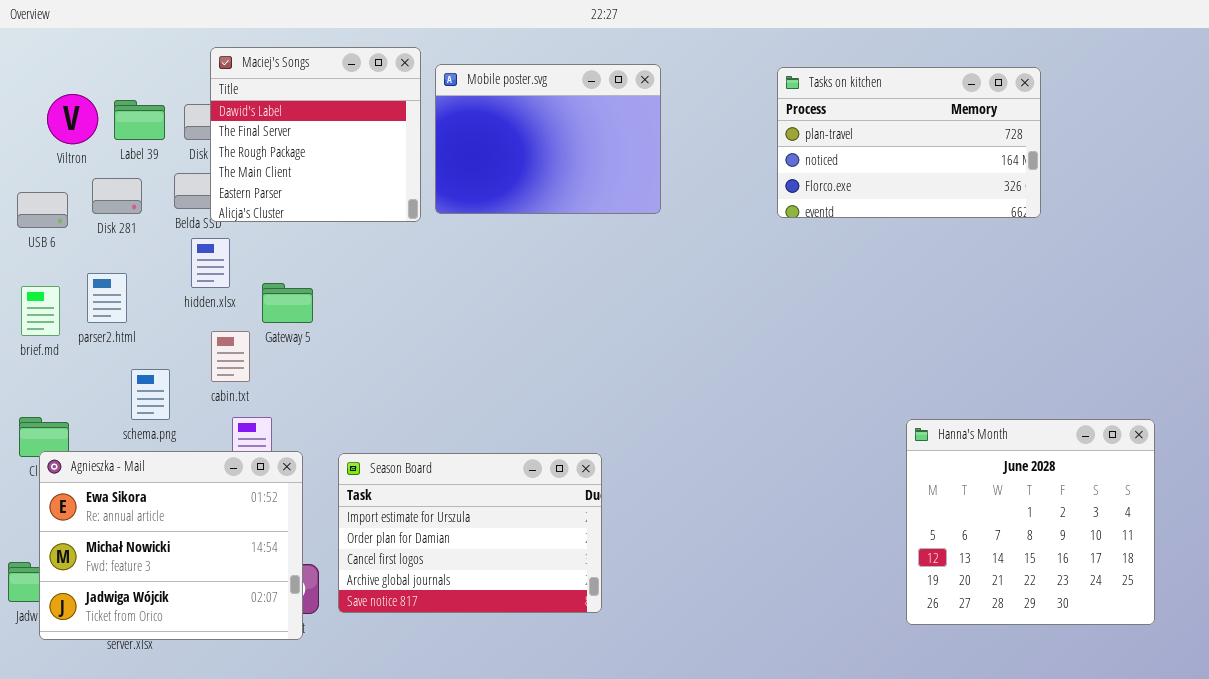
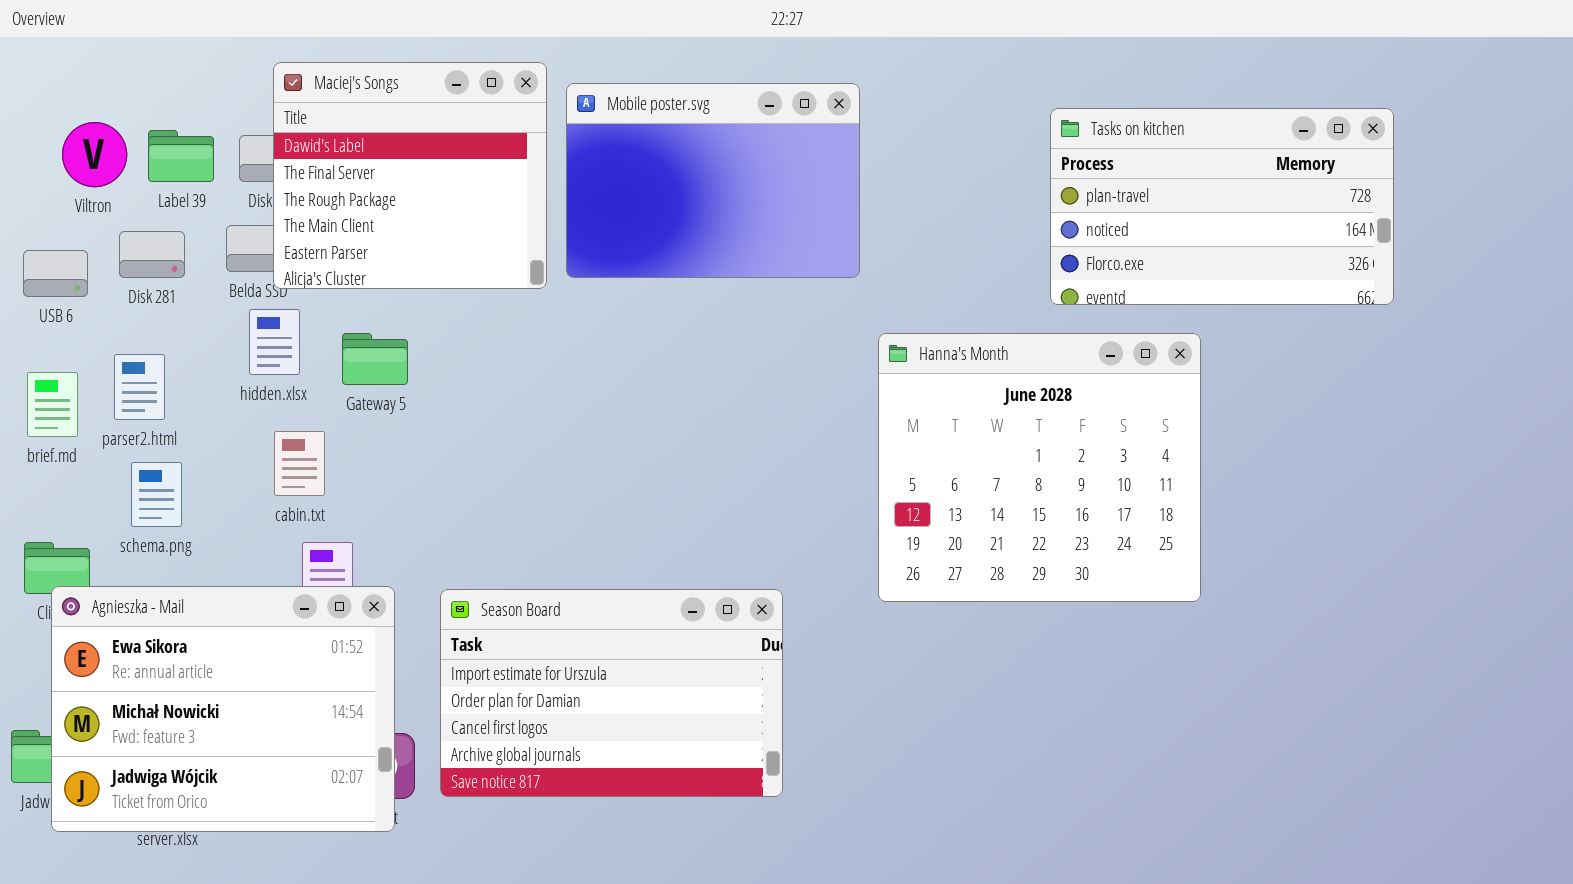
Tasks on kitchen: [777,67,1041,218] -> [1050,108,1394,305], moved
Gateway 5: [262,283,313,323] -> [342,333,408,385], moved
schema.png: [131,369,170,420] -> [131,462,182,527], moved
Hanna's Month: [906,419,1155,625] -> [878,333,1201,602], moved

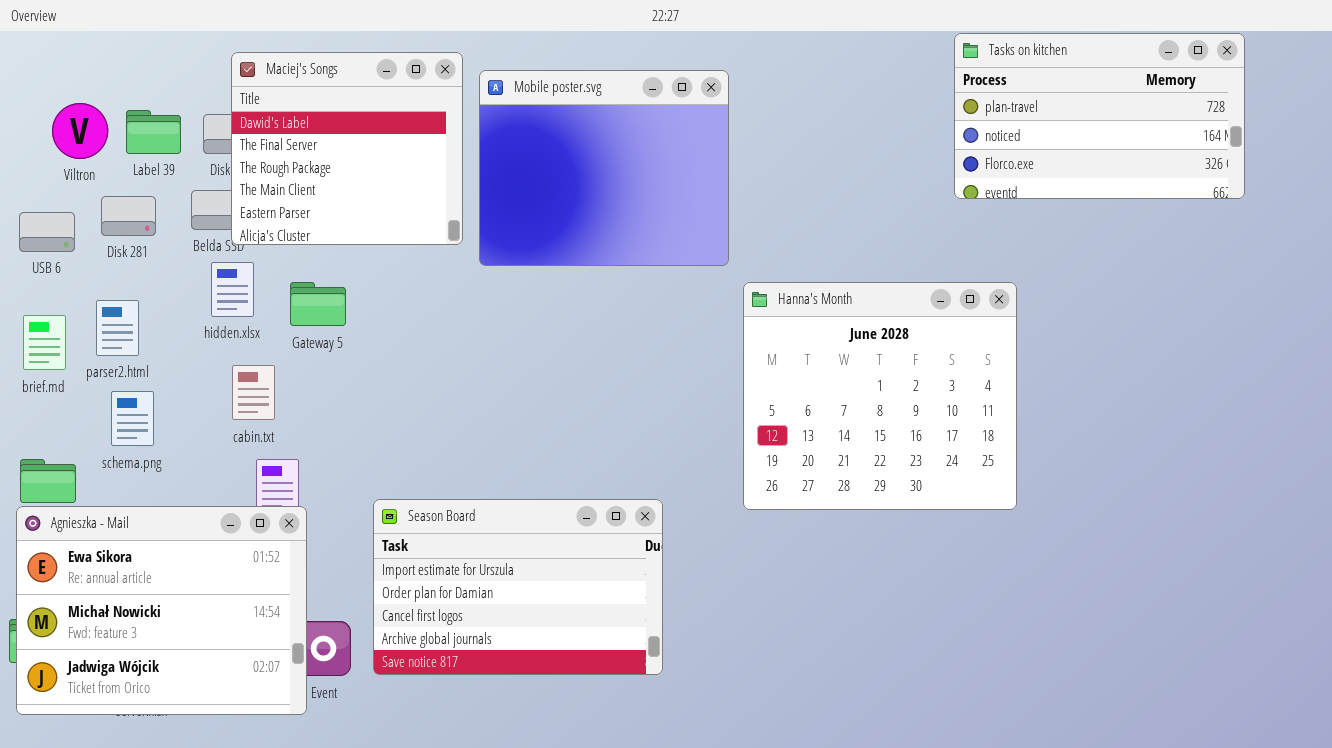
Mobile poster.svg: [566,83,860,278] -> [479,70,729,266], resized
Tasks on kitchen: [1050,108,1394,305] -> [954,33,1245,199], moved
Agnieszka - Mail: [51,586,395,832] -> [16,506,307,715], moved

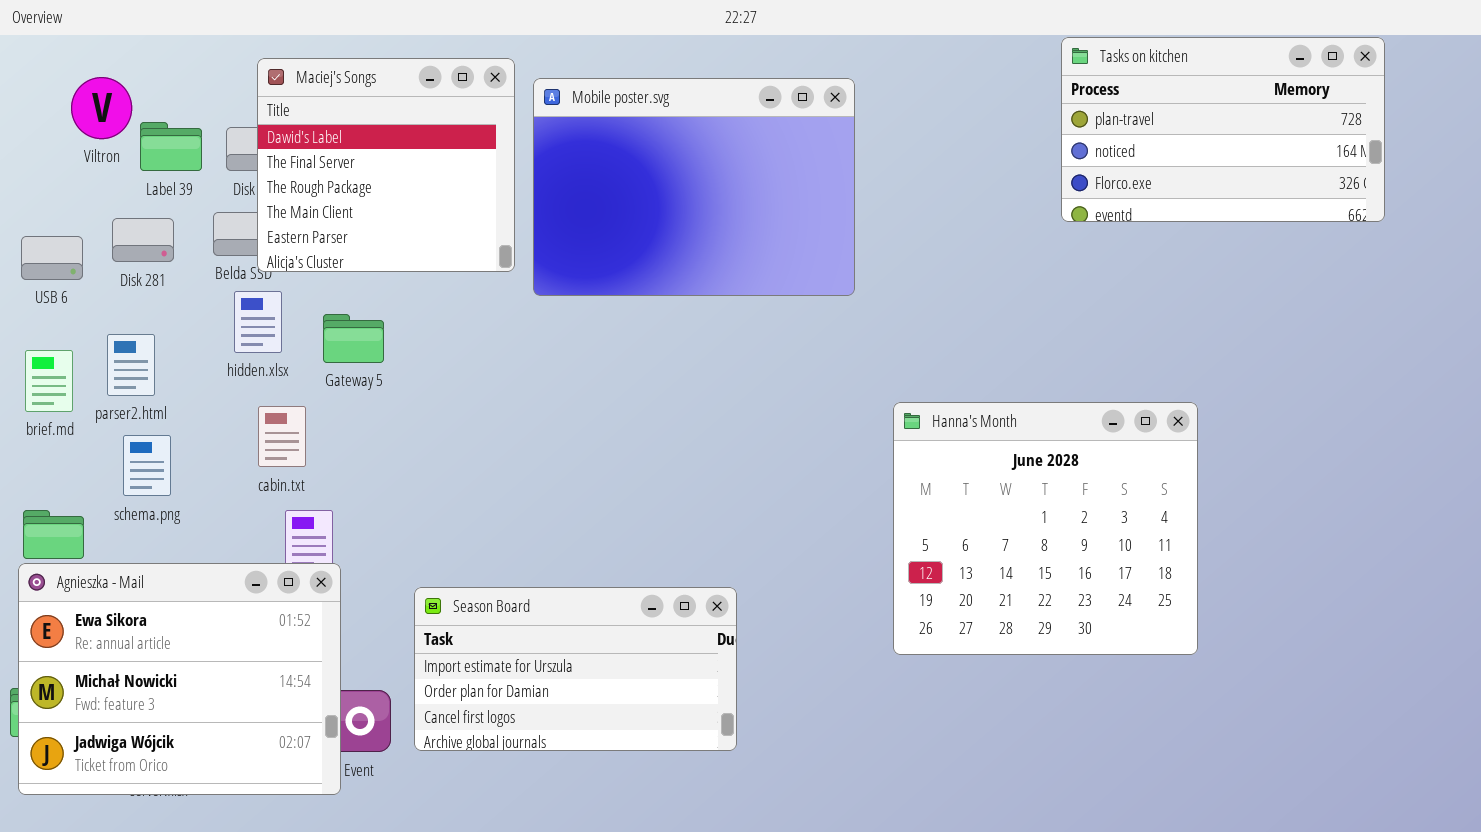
Mobile poster.svg: [479,70,729,266] -> [533,78,855,296], resized
Viltron: [52,103,108,159] -> [71,77,132,139], moved
Hanna's Month: [743,282,1017,510] -> [893,402,1198,655], moved
Season Board: [373,499,663,675] -> [414,587,737,751], resized

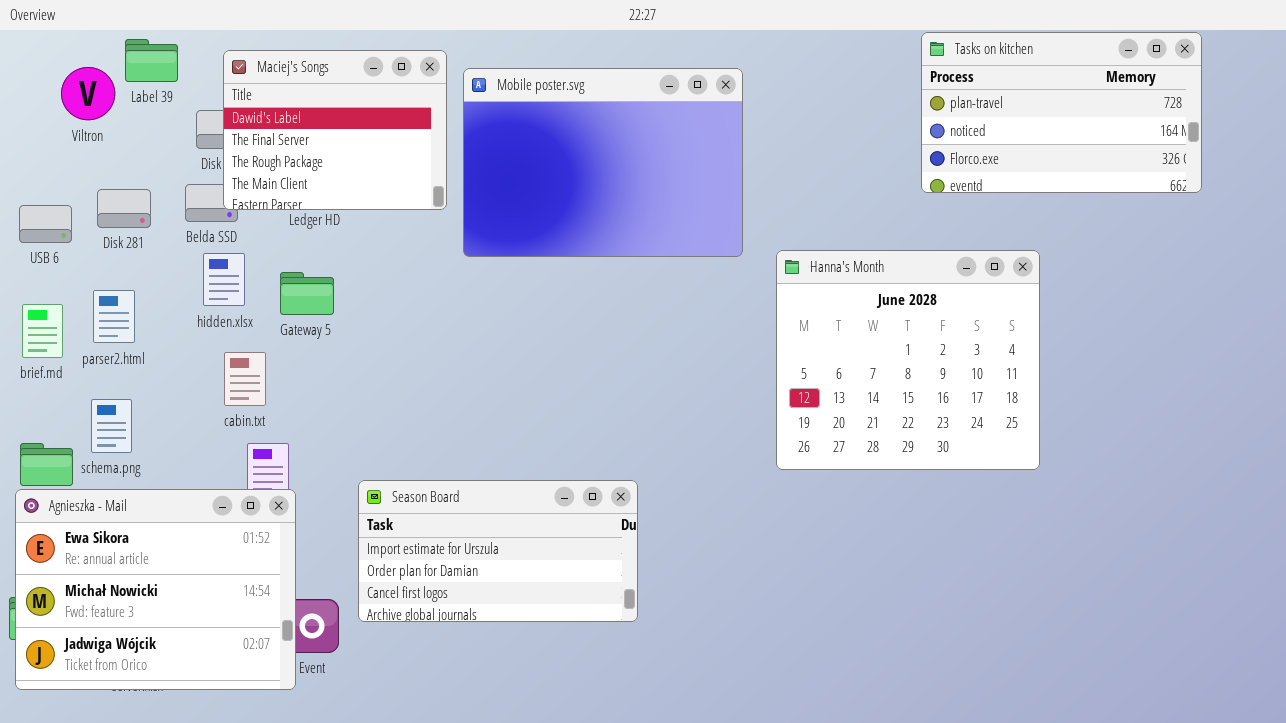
Maciej's Songs: [257,58,515,272] -> [223,50,447,210], resized
Label 39: [140,122,202,171] -> [125,39,178,82], moved
Hanna's Month: [893,402,1198,655] -> [776,250,1040,470], moved
schema.png: [123,435,171,496] -> [91,399,132,453], moved
Season Board: [414,587,737,751] -> [358,480,638,622], moved

